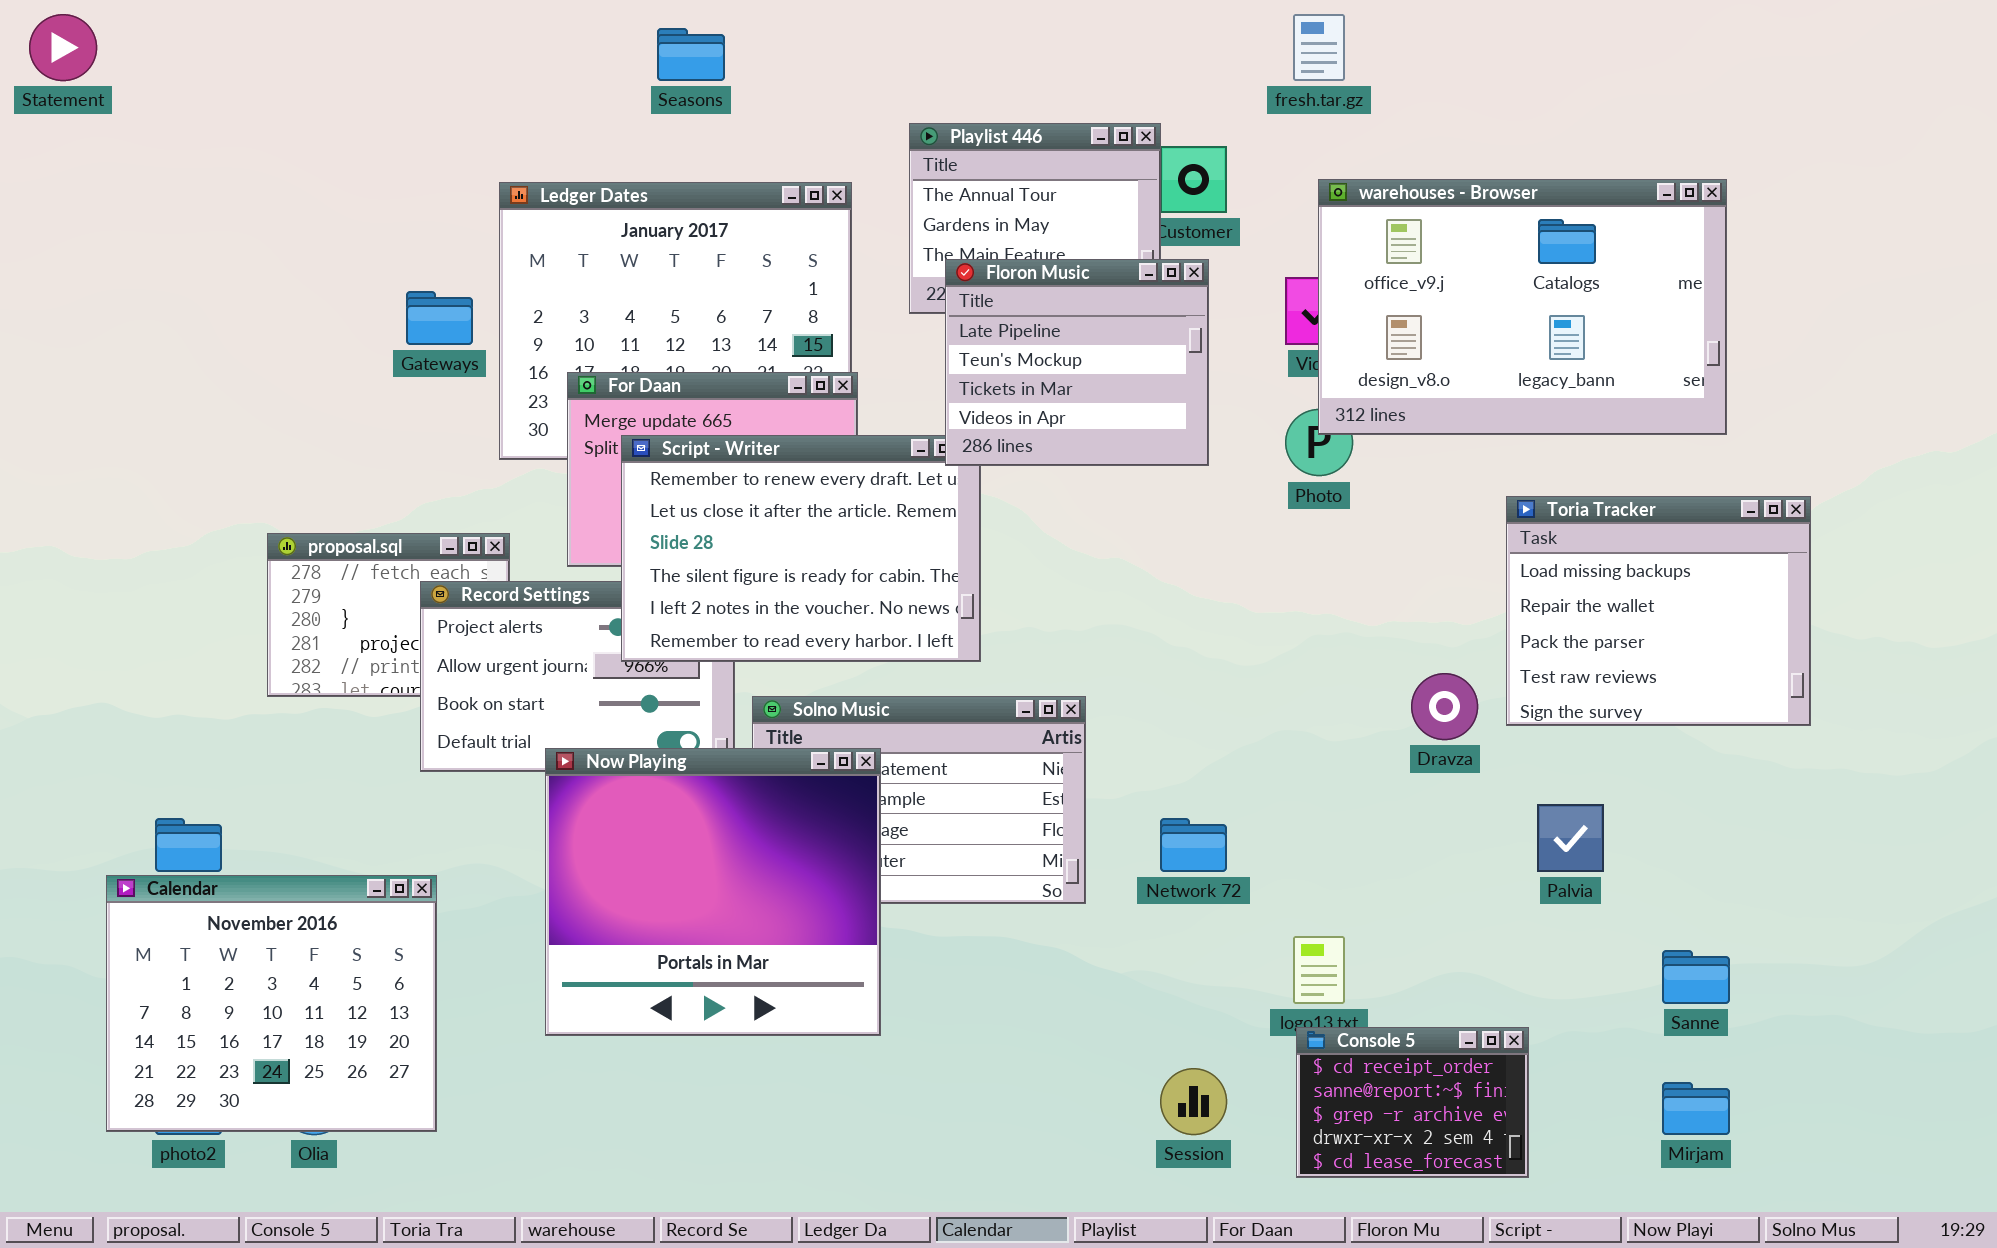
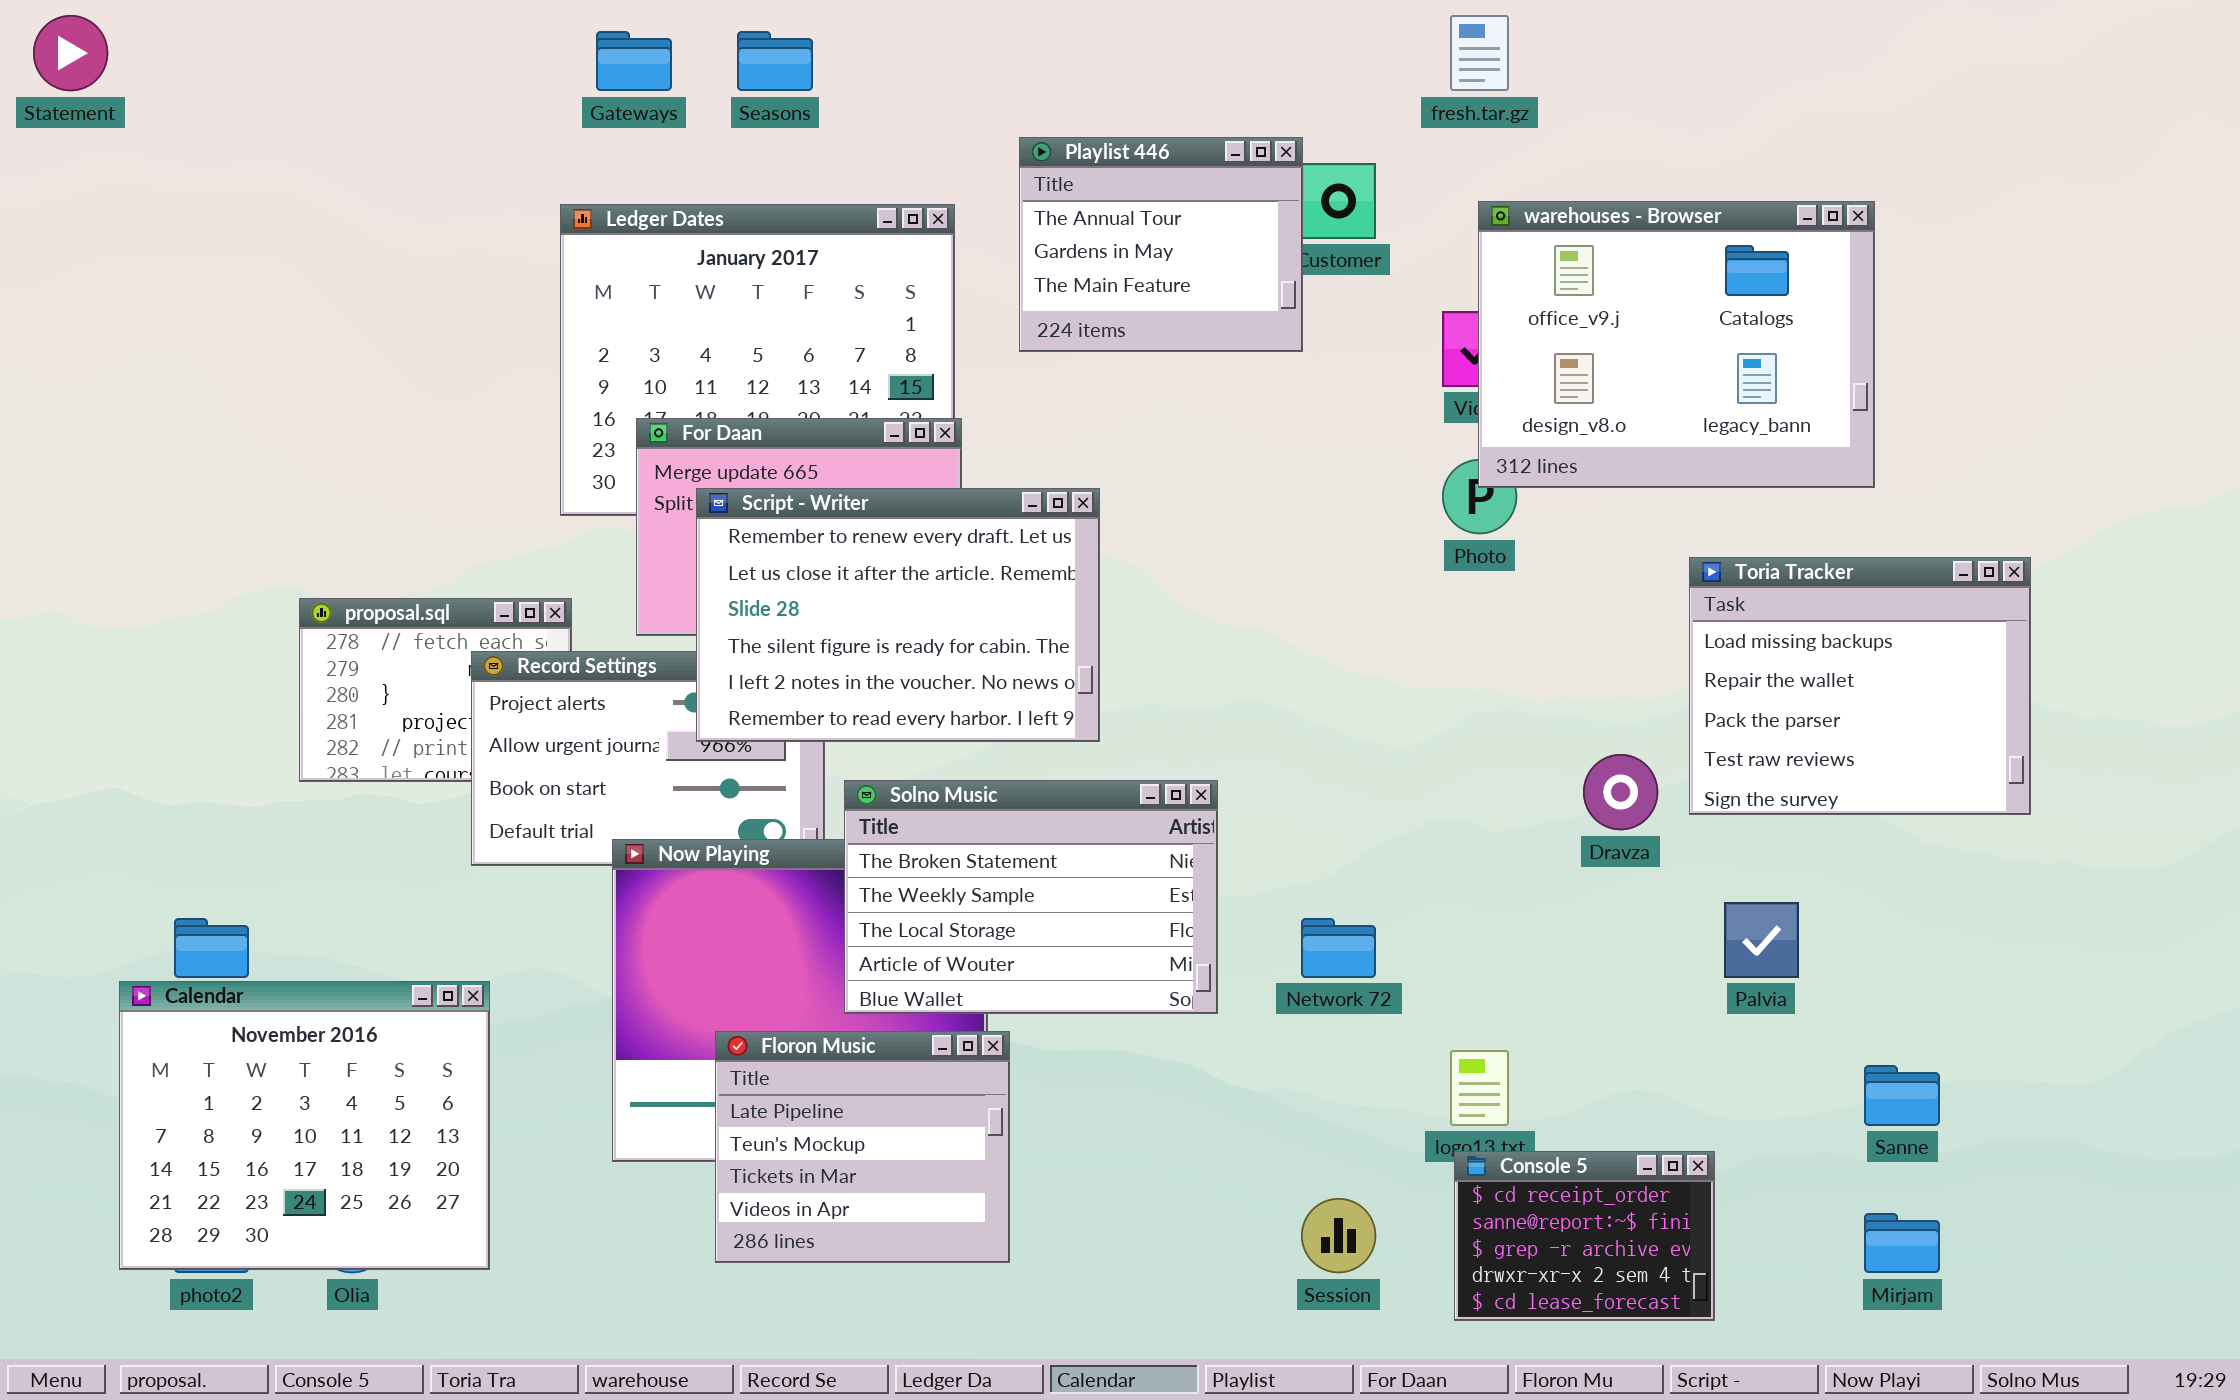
warehouses - Browser: [1318,179,1727,435] -> [1478,201,1875,488], resized
Floron Music: [945,259,1209,466] -> [715,1031,1010,1263], moved
Gateways: [406,291,473,345] -> [596,31,672,91], moved
Solno Music: [752,696,1086,904] -> [844,780,1218,1014], raised

